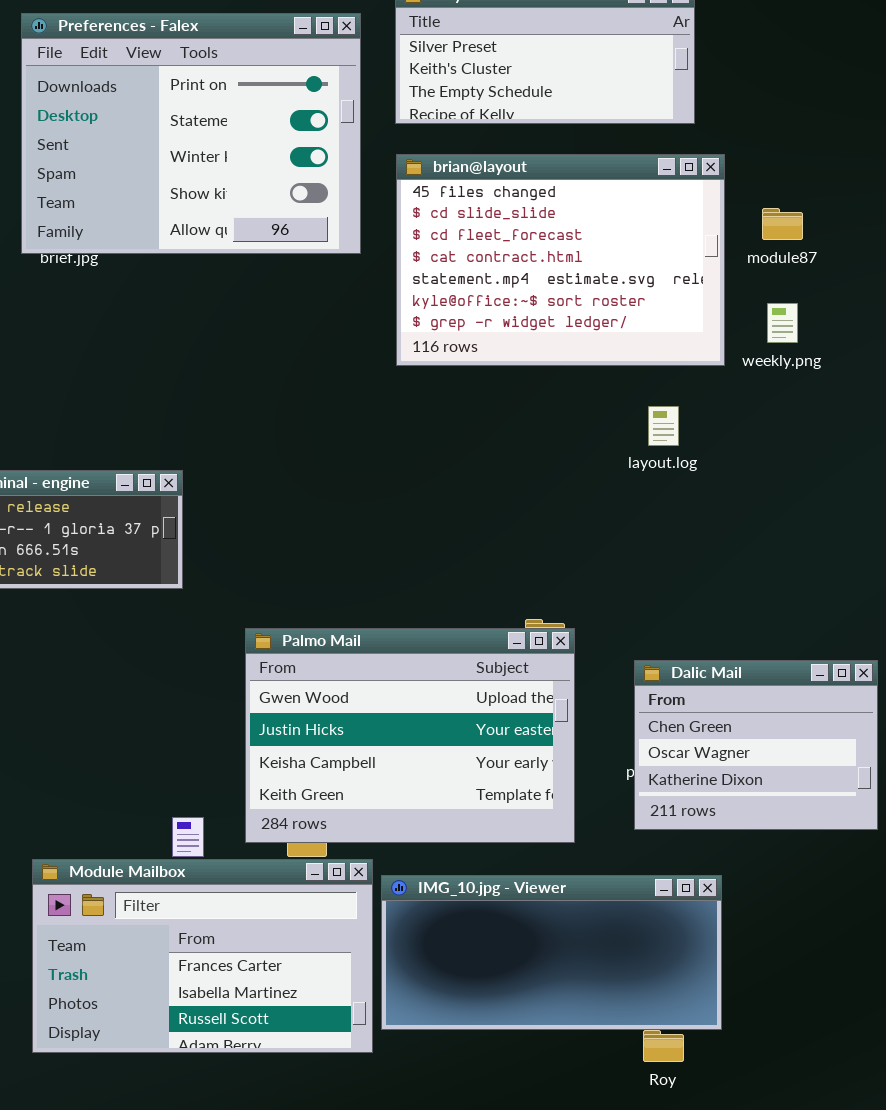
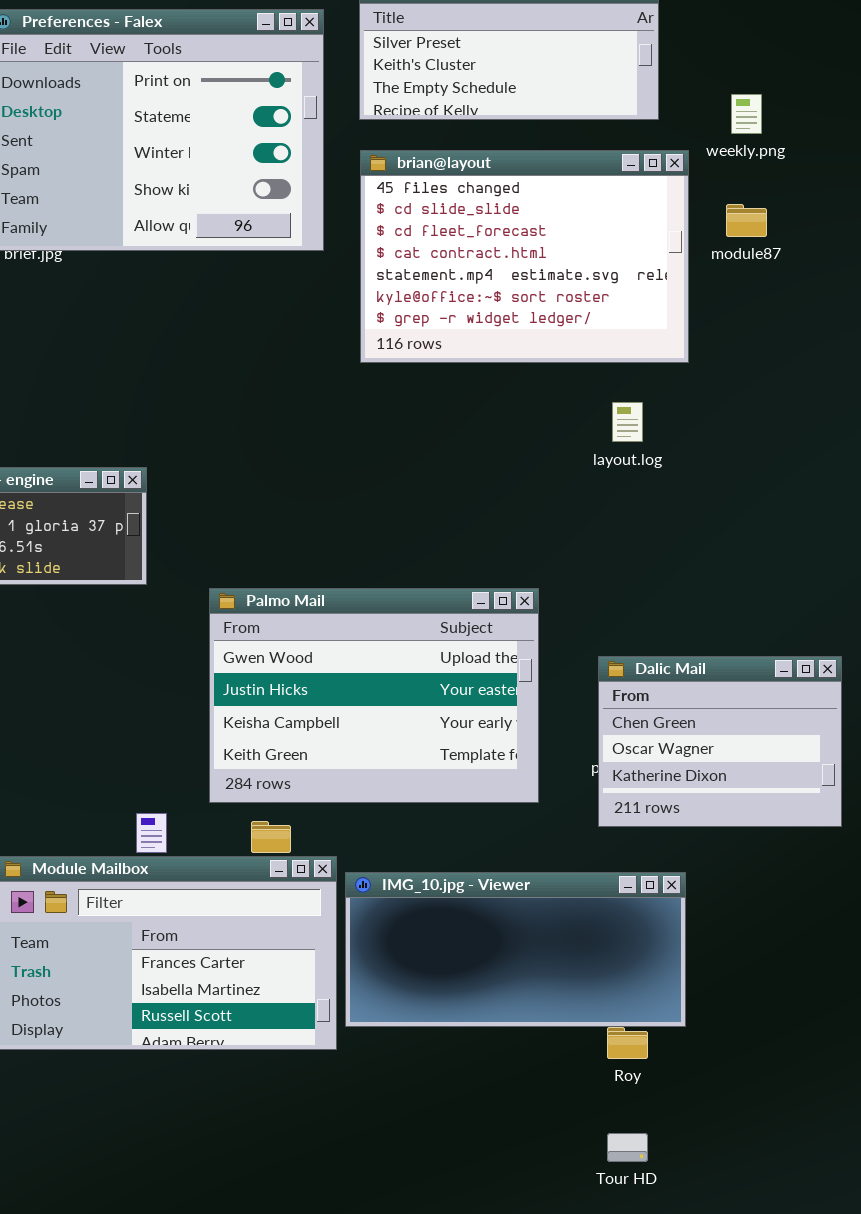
weekly.png: [767,303,798,343] -> [731,94,762,134], moved
Palmo Mail: [245,628,575,843] -> [209,588,539,803], moved

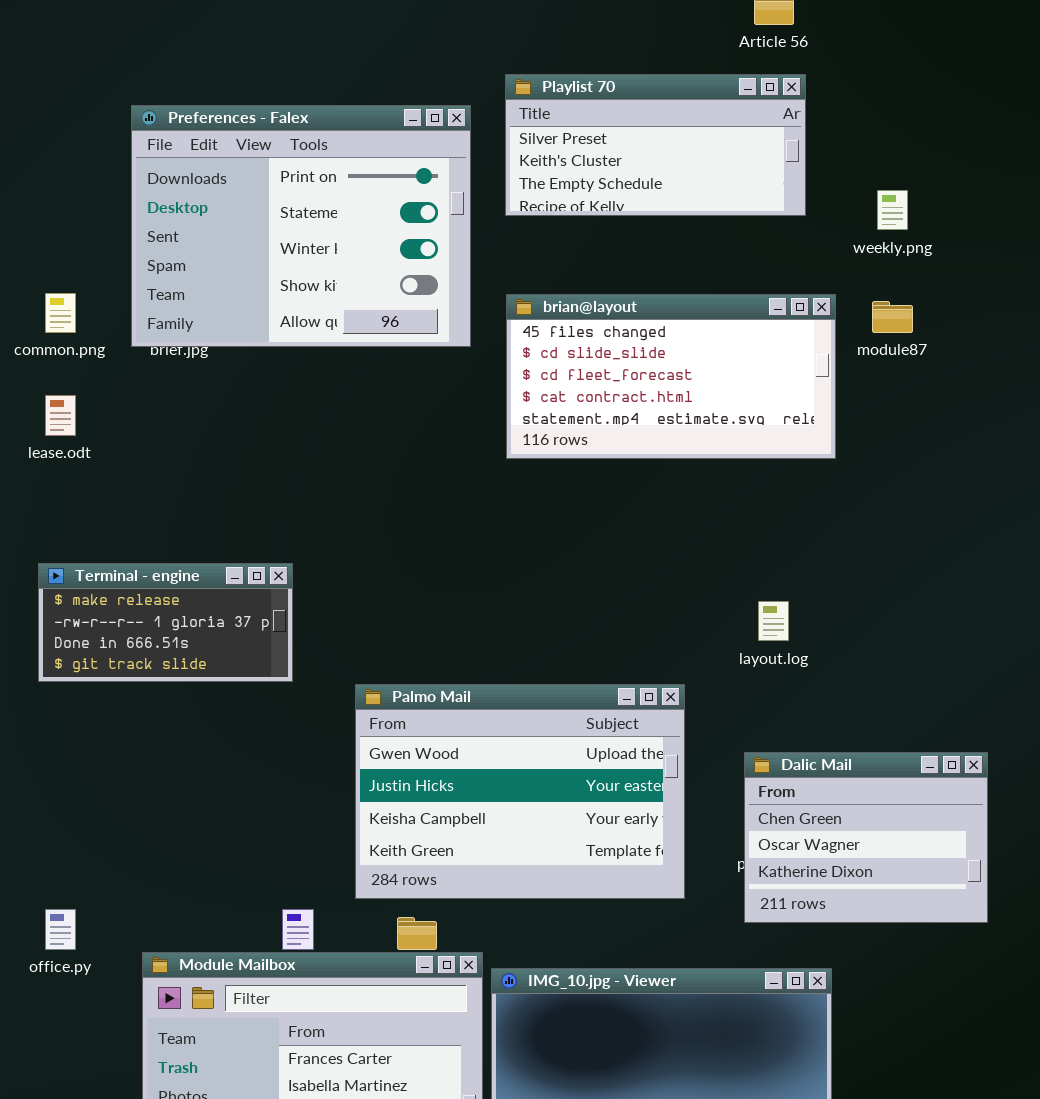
brian@layout: [360,150,689,363] -> [506,294,836,459], resized
layout.log: [612,402,643,442] -> [758,601,789,641], moved

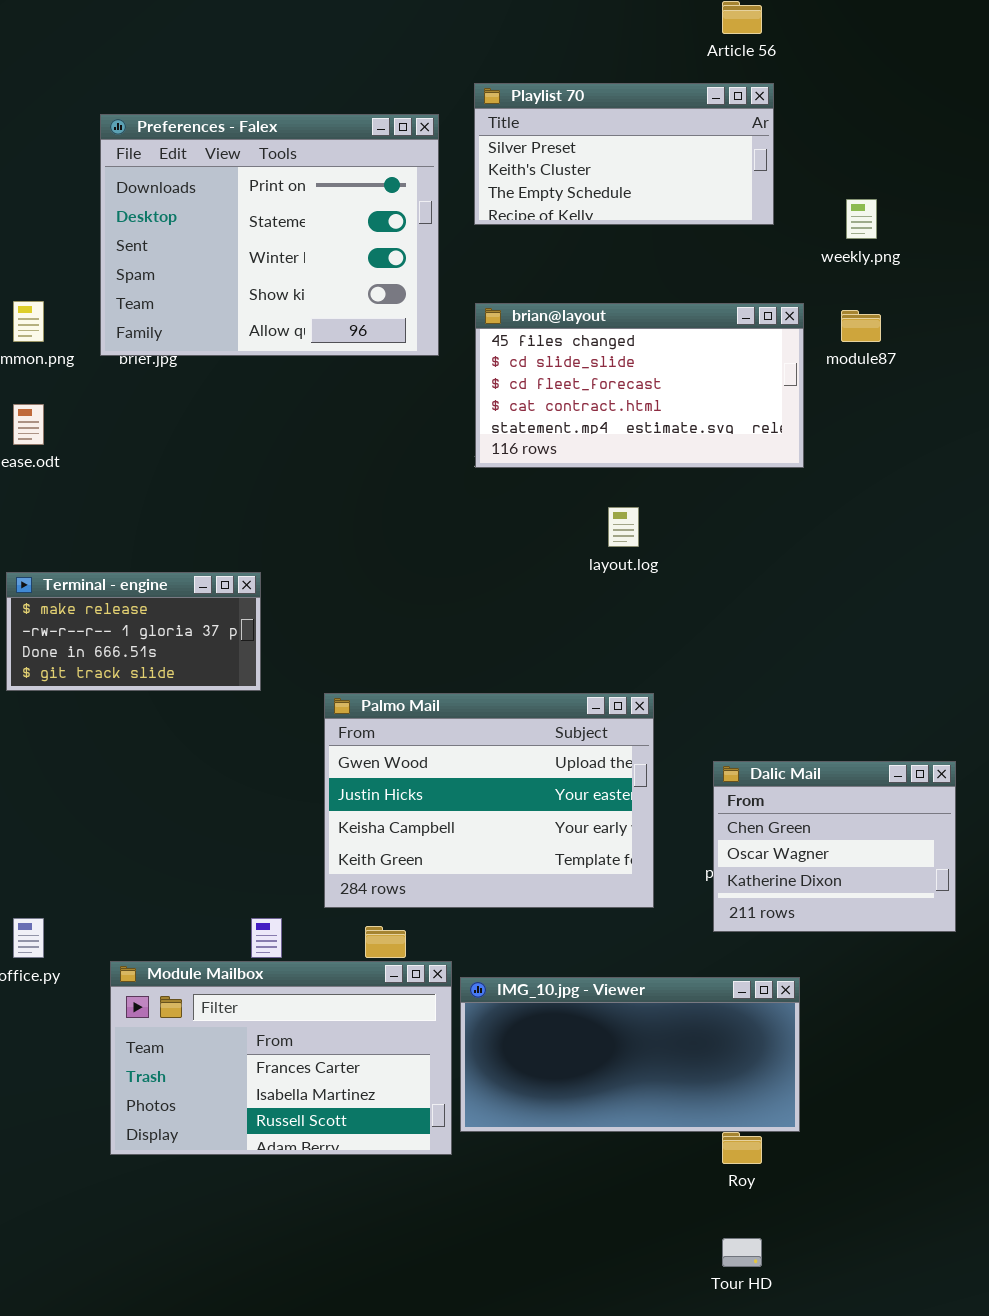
layout.log: [758,601,789,641] -> [608,507,639,547], moved

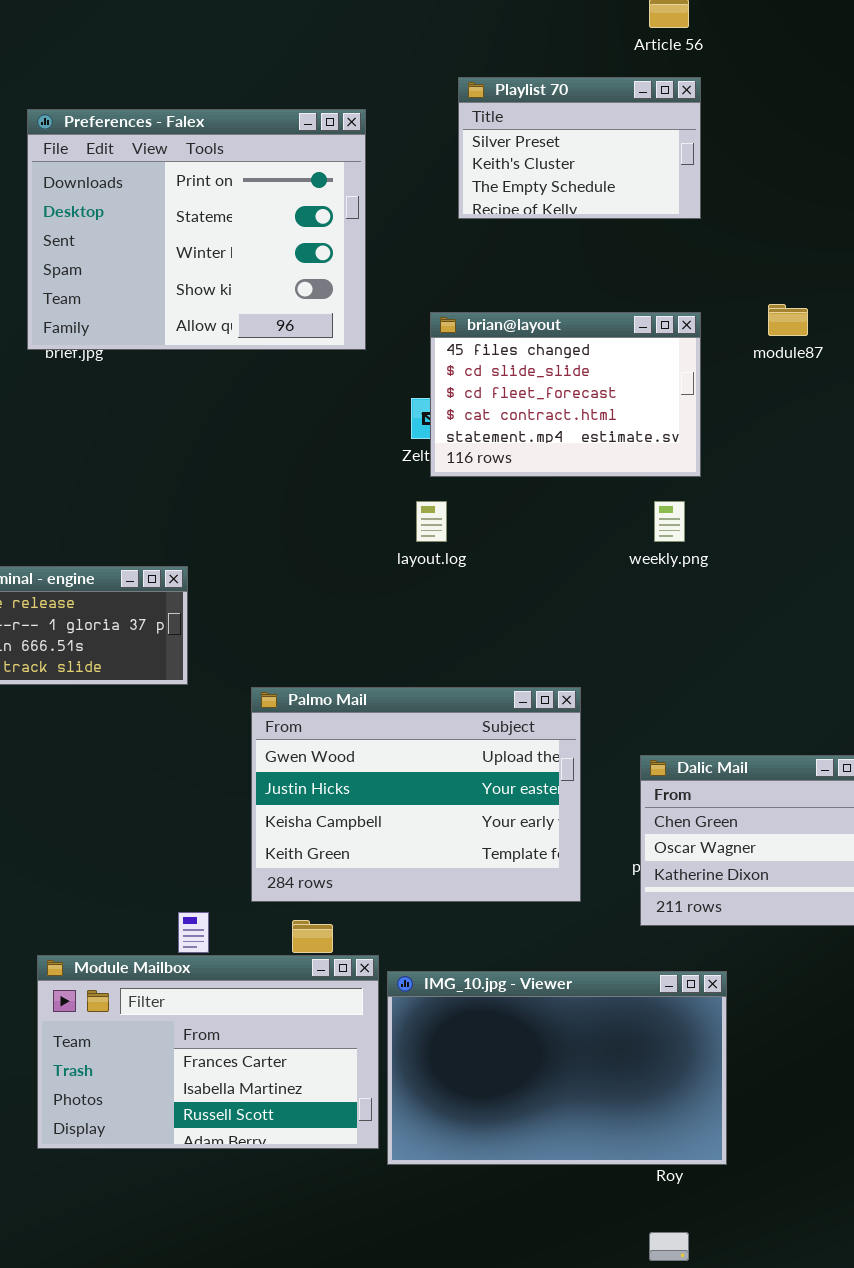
Playlist 70: [474,83,774,225] -> [458,77,701,219], resized
weekly.png: [846,199,877,239] -> [654,501,685,542], moved
brian@layout: [475,303,804,468] -> [430,312,701,477], moved, resized
layout.log: [608,507,639,547] -> [416,501,447,542], moved
IMG_10.jpg - Viewer: [460,977,800,1132] -> [387,971,727,1165], resized

